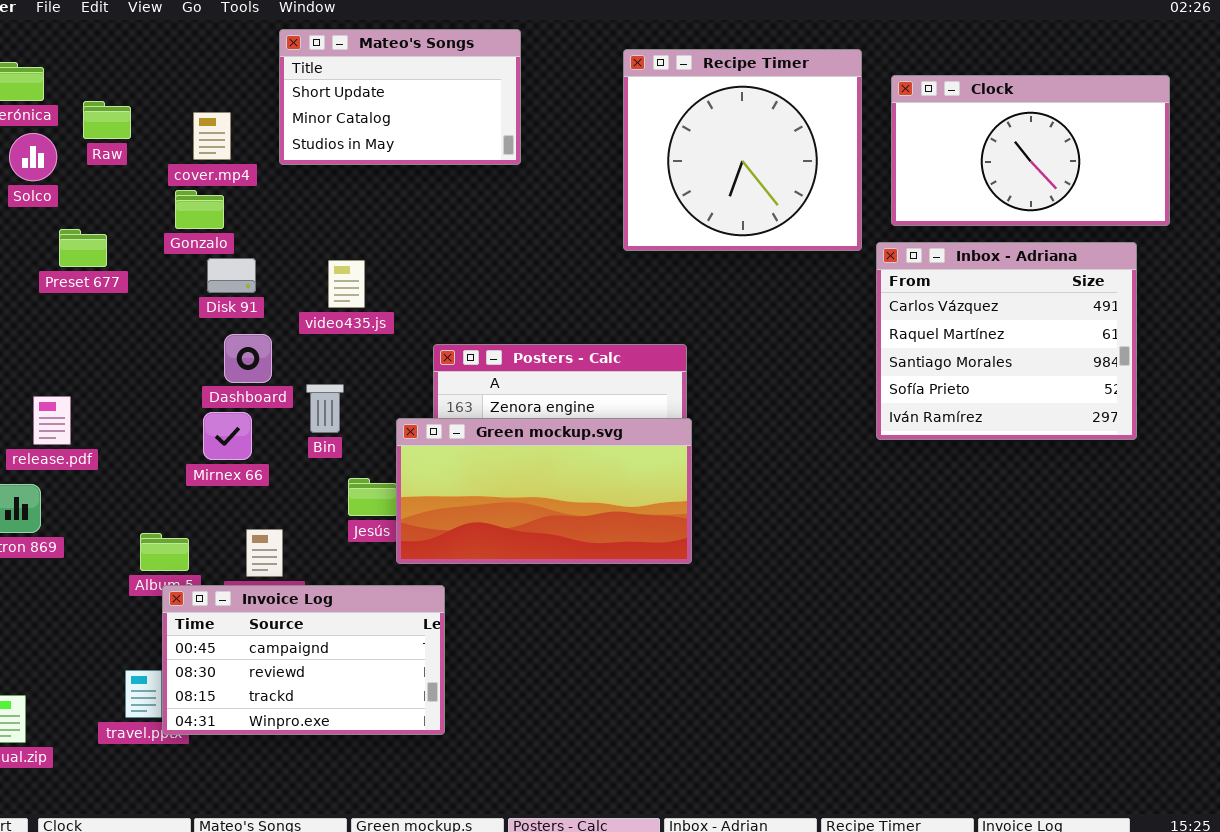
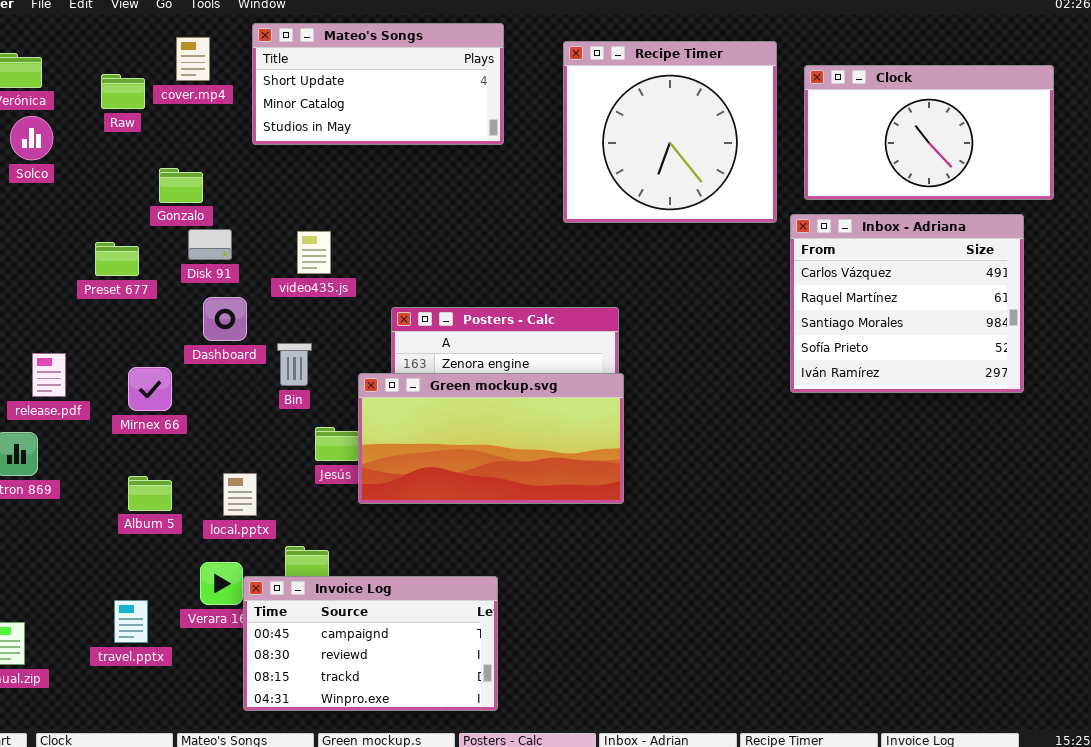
Mateo's Songs: [279,29,521,165] -> [252,23,504,145], resized
Raw: [83,101,131,139] -> [101,74,145,109], moved
cover.mp4: [193,112,231,160] -> [176,37,210,81], moved
Preset 677: [59,229,107,267] -> [95,242,139,276], moved
Mirnex 66: [203,412,252,460] -> [128,367,172,411], moved
Invoice Log: [162,585,445,735] -> [243,576,498,711], moved

